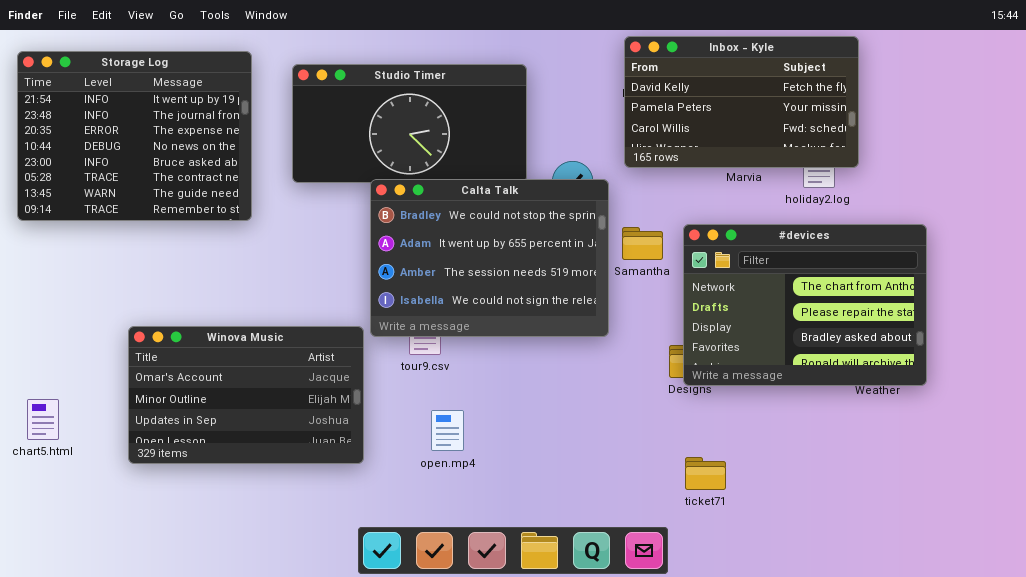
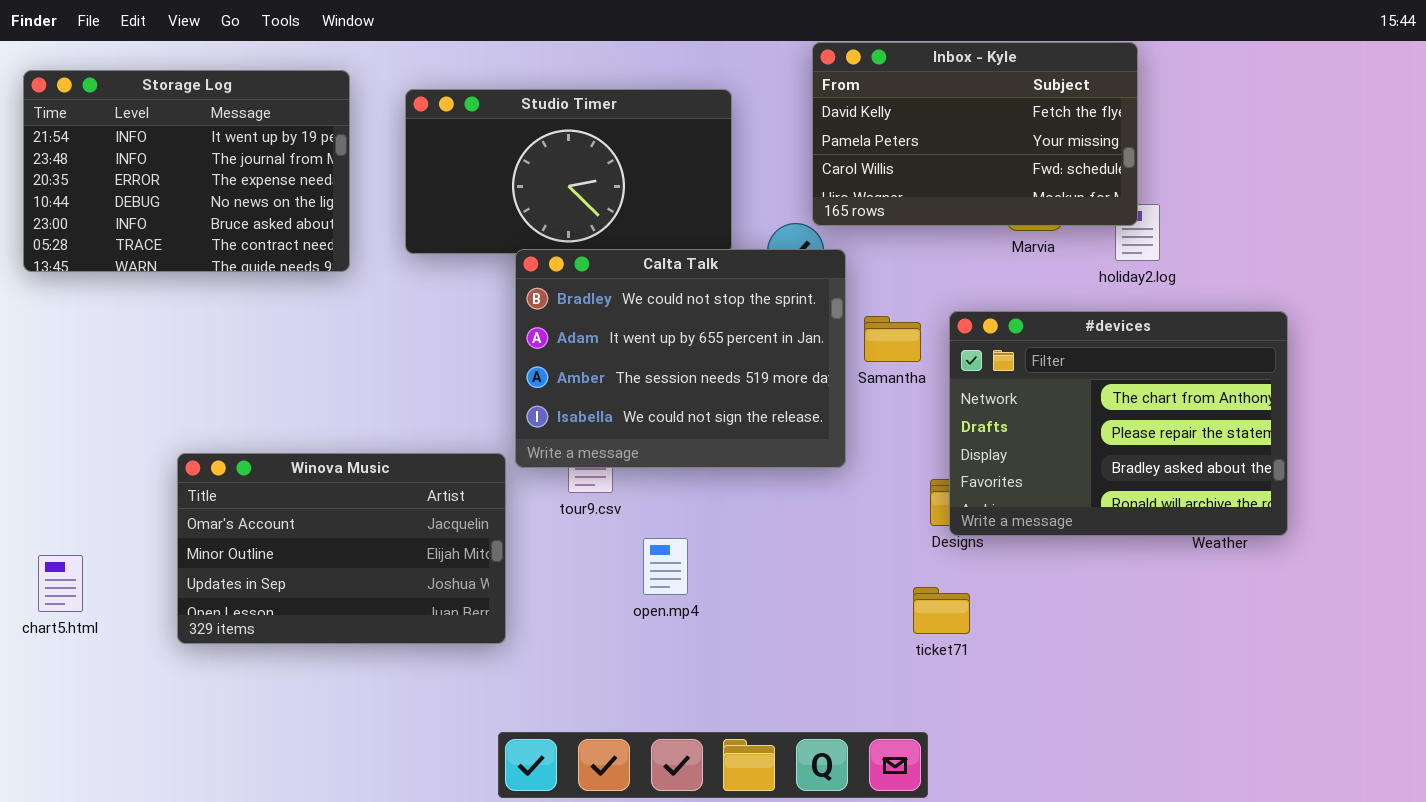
Inbox - Kyle: [624,36,859,168] -> [812,42,1138,226], moved
Storage Log: [17,51,252,221] -> [23,70,350,272], resized
open.mp4: [431,410,464,451] -> [643,538,688,595], moved
ticket71: [685,457,726,490] -> [913,587,970,634], moved

